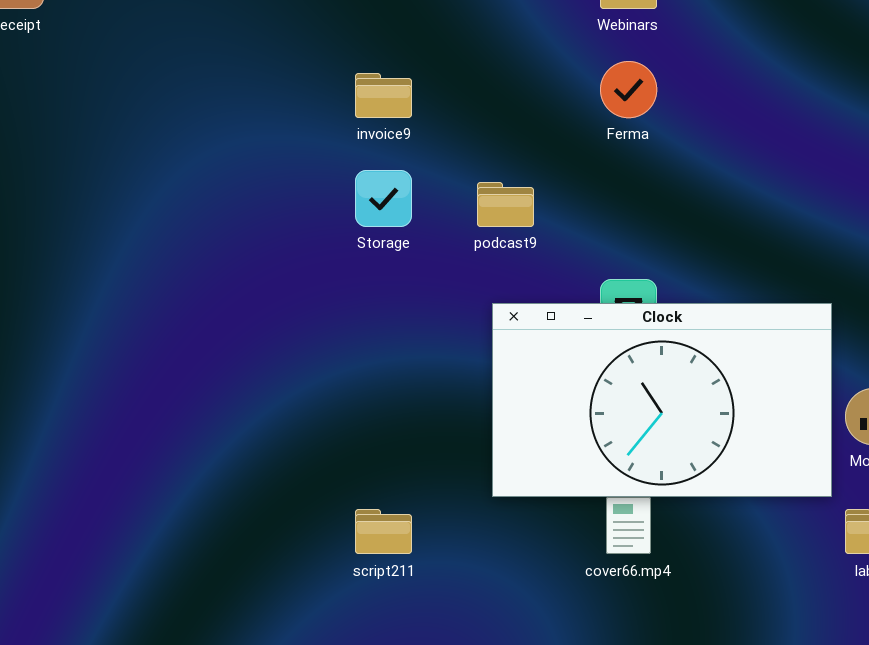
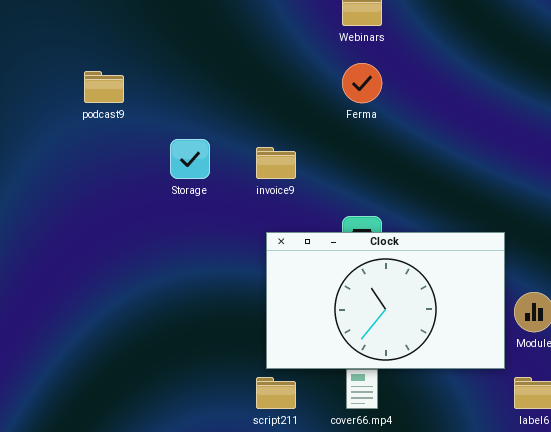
invoice9: [355,73,412,118] -> [256,147,296,179], moved
podcast9: [477,182,534,227] -> [84,71,124,103], moved
script211: [355,509,412,554] -> [256,377,296,409], moved

